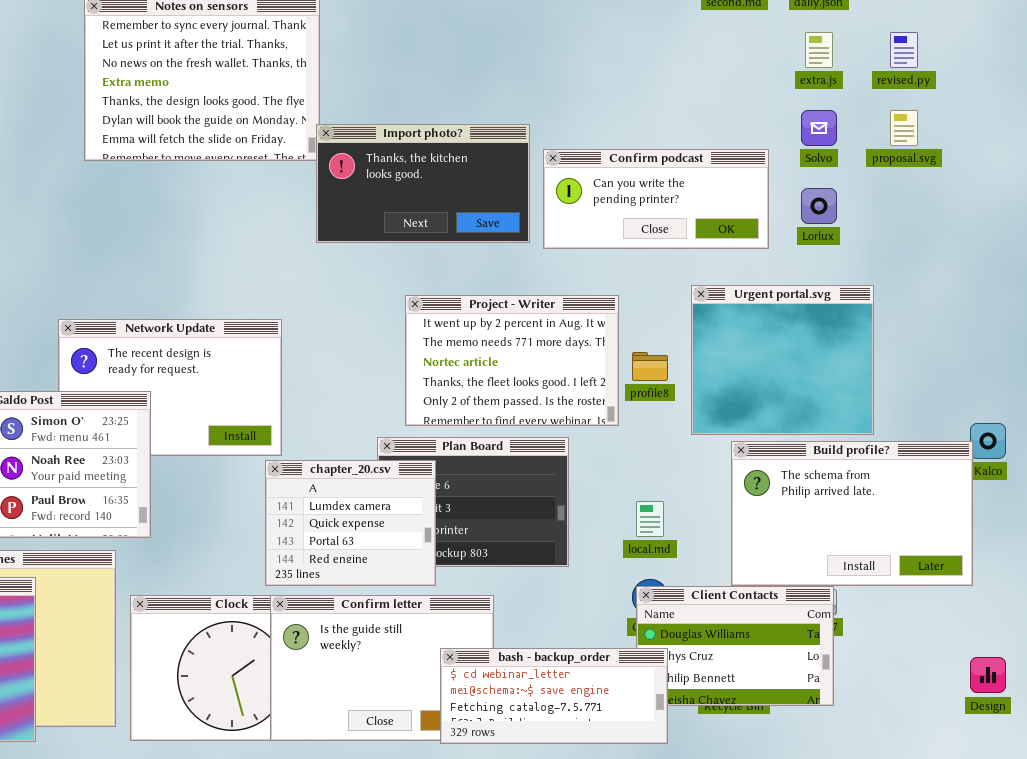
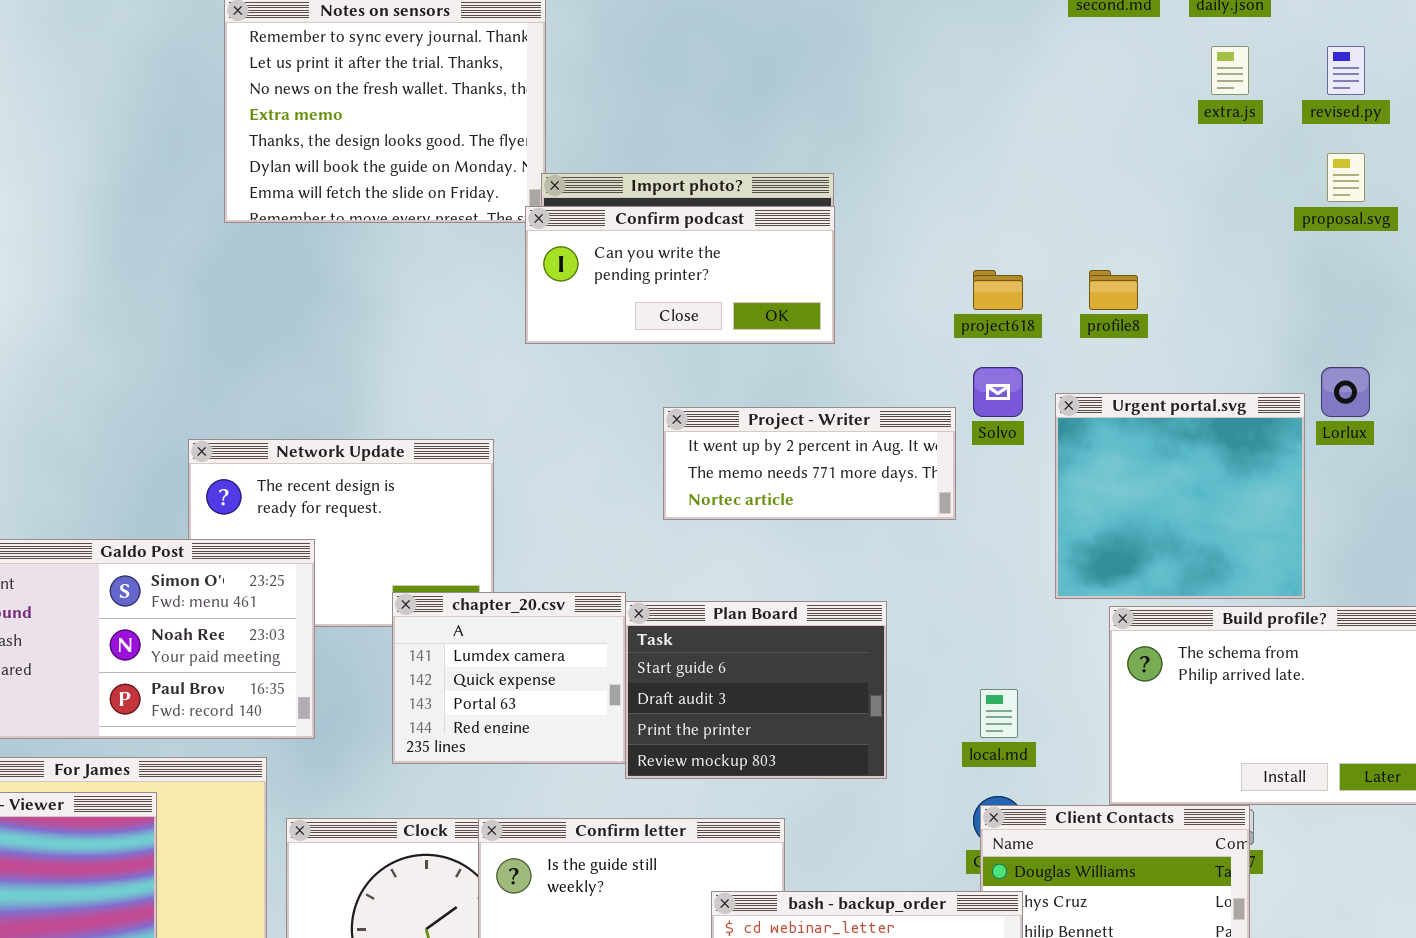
Solvo: [801,110,837,146] -> [973,367,1023,417], moved
Confirm podcast: [543,149,769,249] -> [525,206,835,344], moved
Lorlux: [801,188,837,224] -> [1321,367,1370,417], moved
Project - Writer: [405,295,619,426] -> [663,407,956,520], resized
profile8: [632,352,668,381] -> [1089,270,1138,310], moved
chapter_20.csv: [265,460,436,586] -> [392,592,626,764], moved

